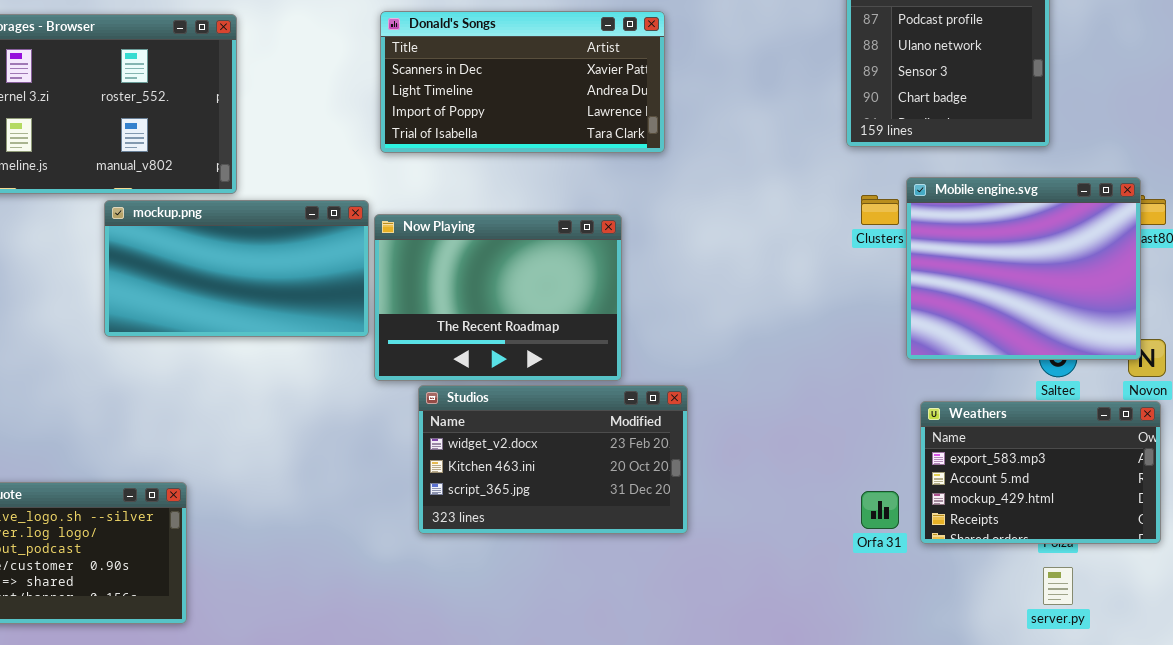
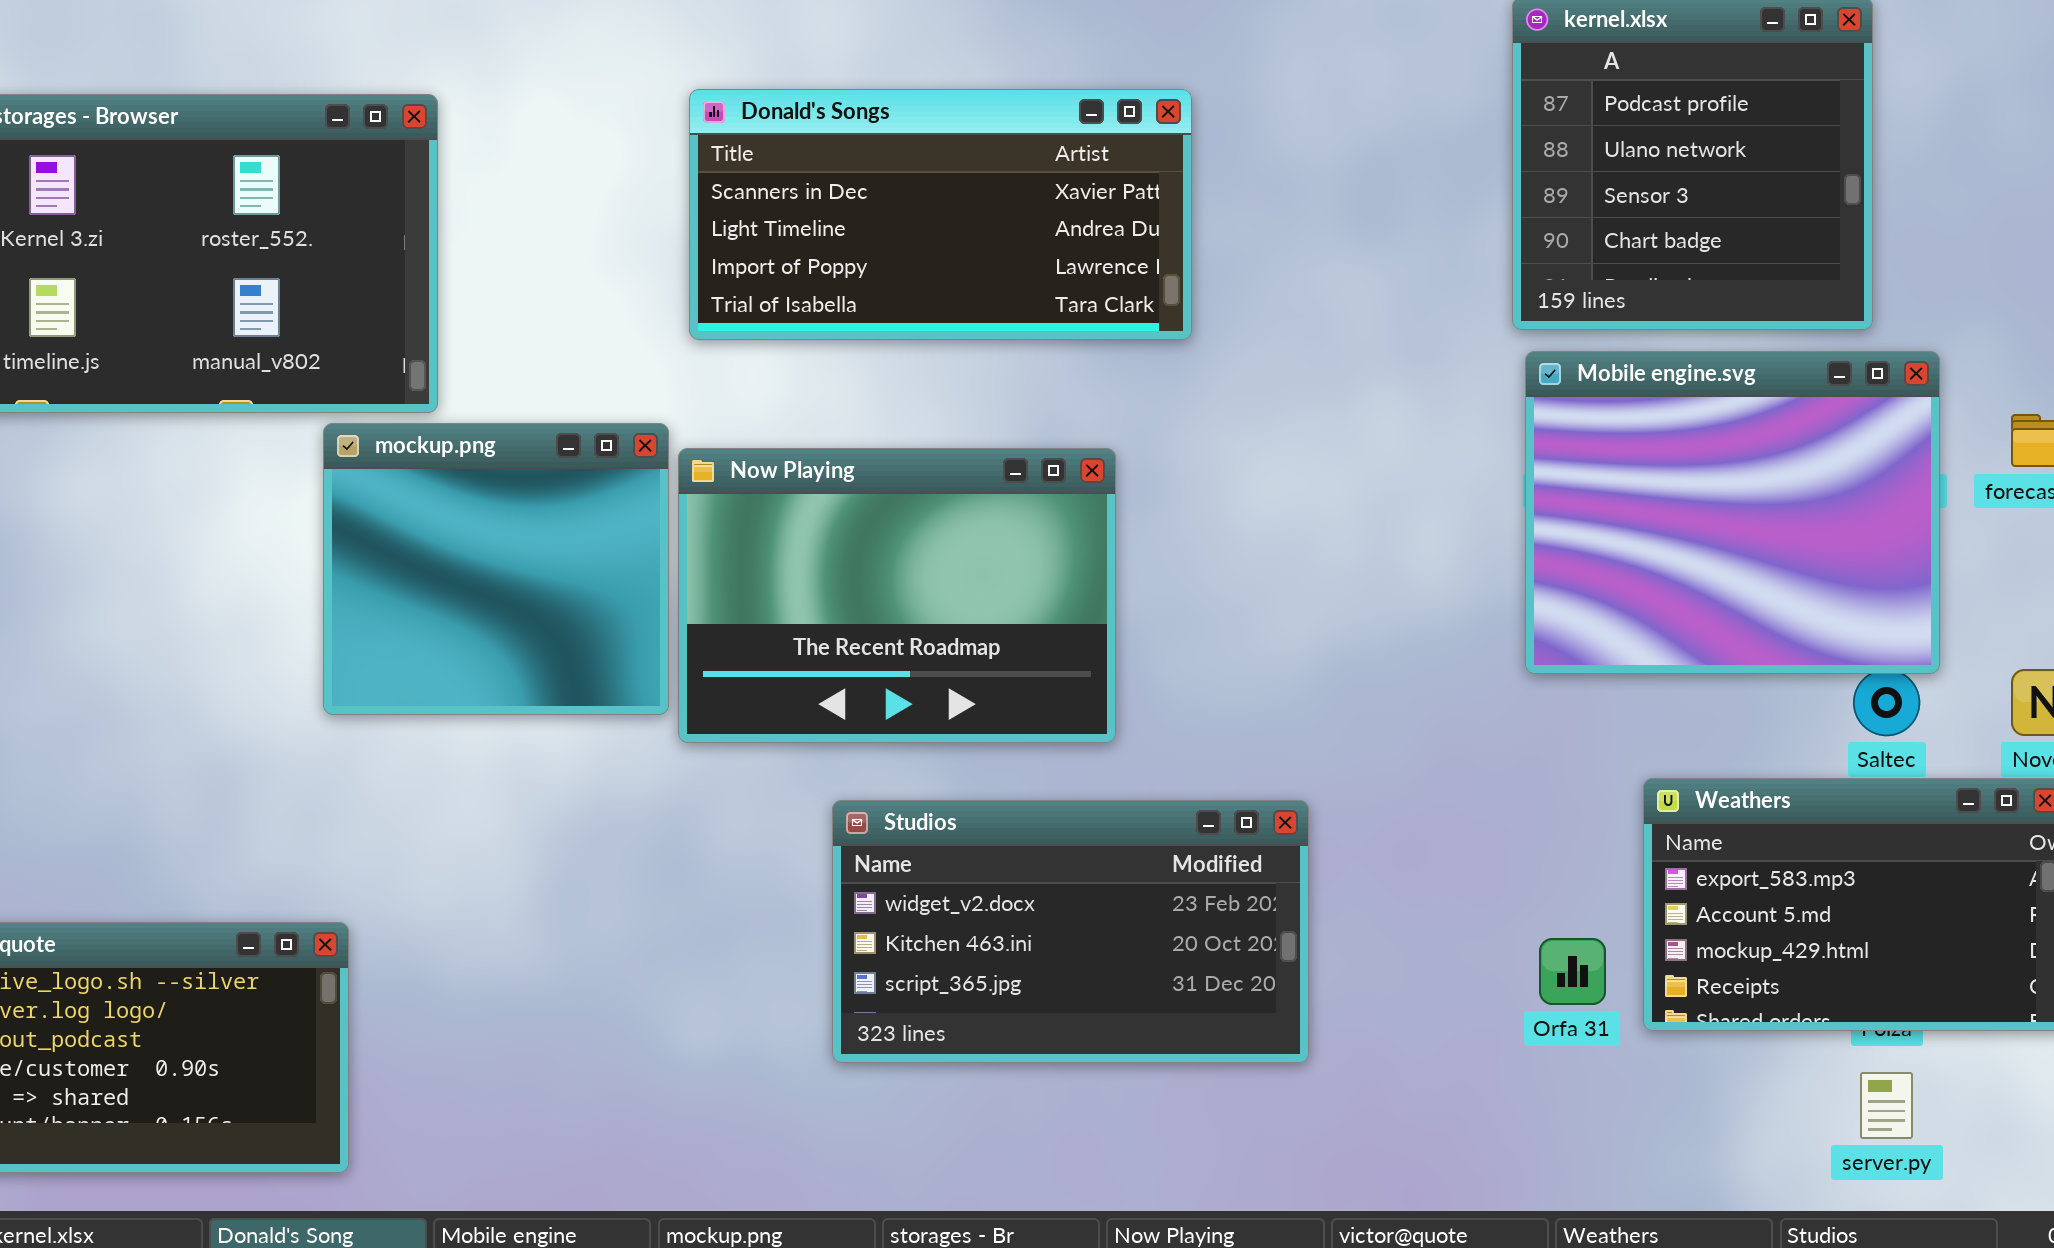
Mobile engine.svg: [906,177,1141,360] -> [1525,351,1940,674], moved
mockup.png: [104,200,369,337] -> [323,423,669,715], resized
Studios: [418,385,688,534] -> [832,800,1309,1063], moved

